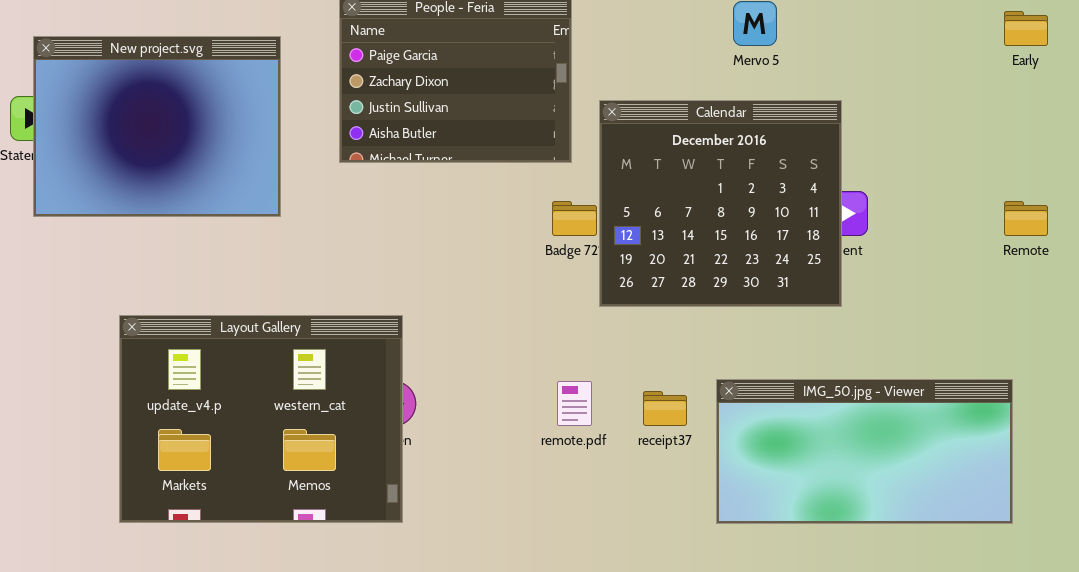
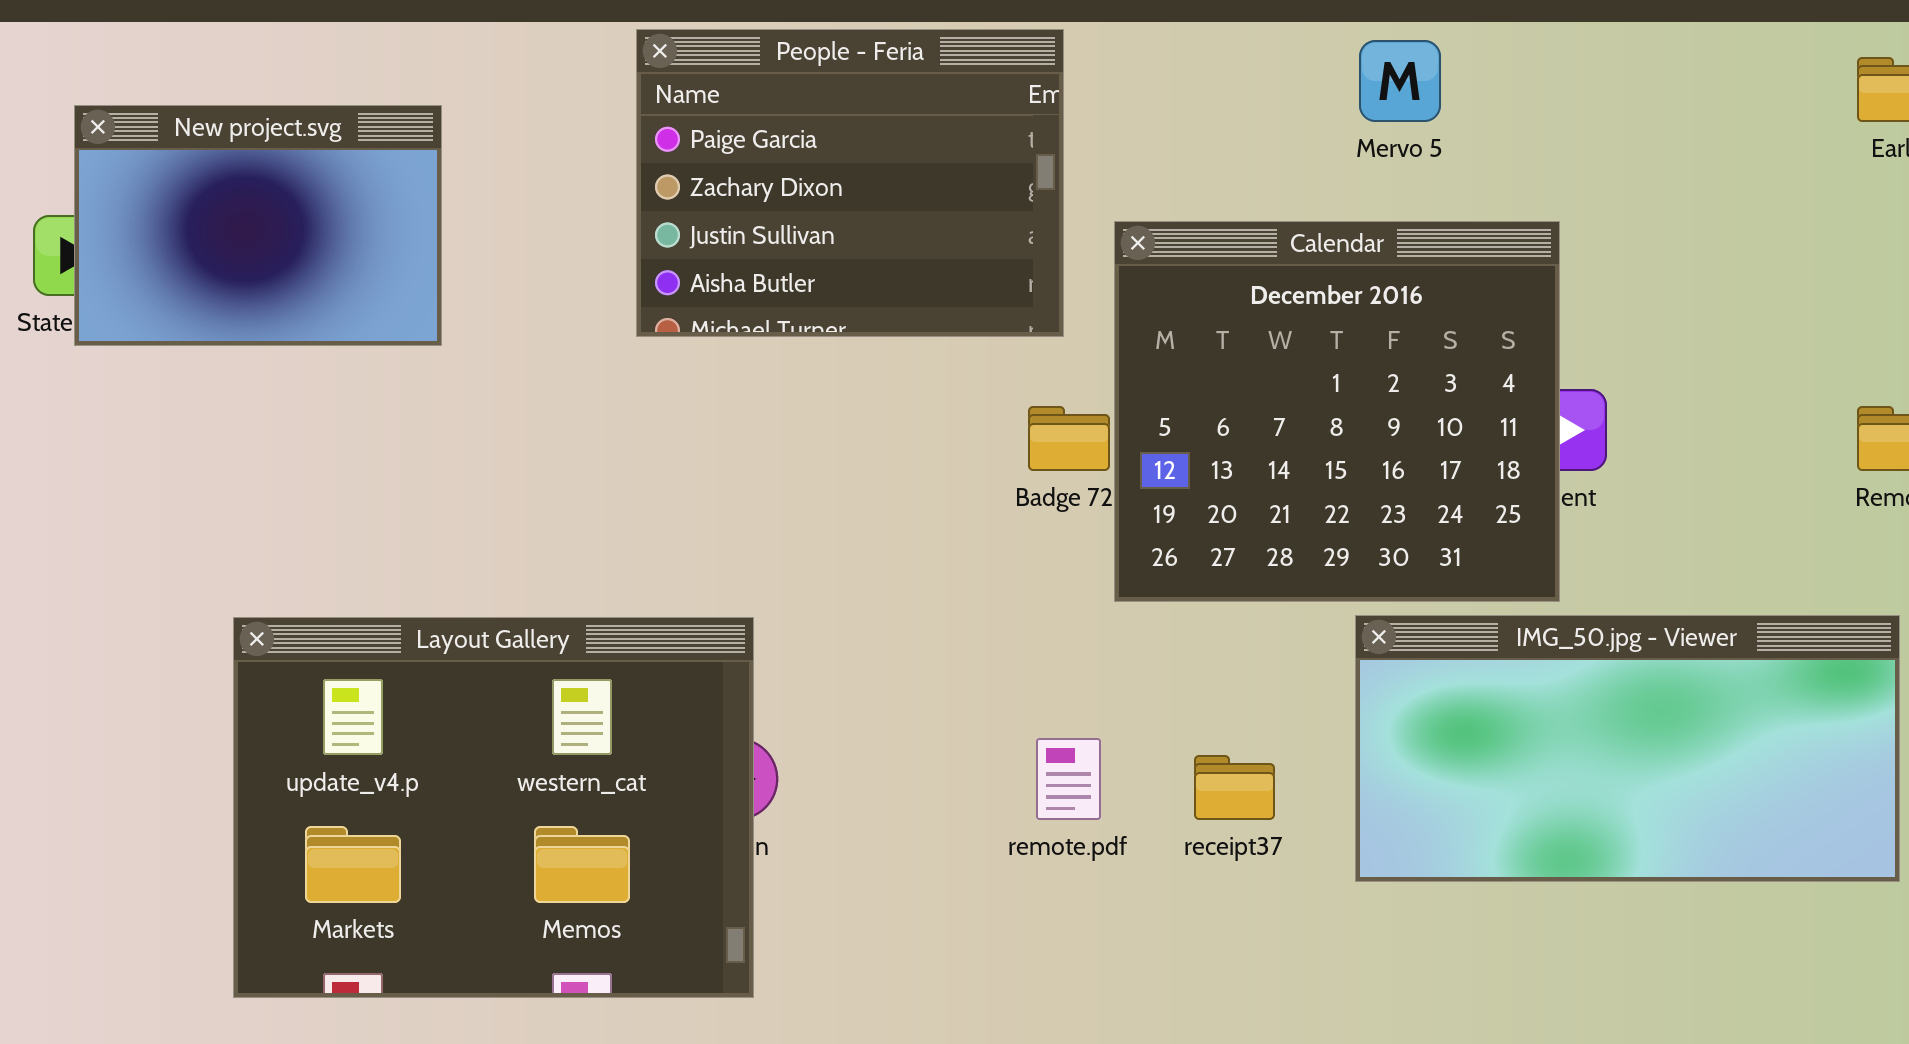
New project.svg: [33,36,281,217] -> [74,105,442,346], resized
IMG_50.jpg - Viewer: [716,379,1013,524] -> [1355,615,1900,882], moved

